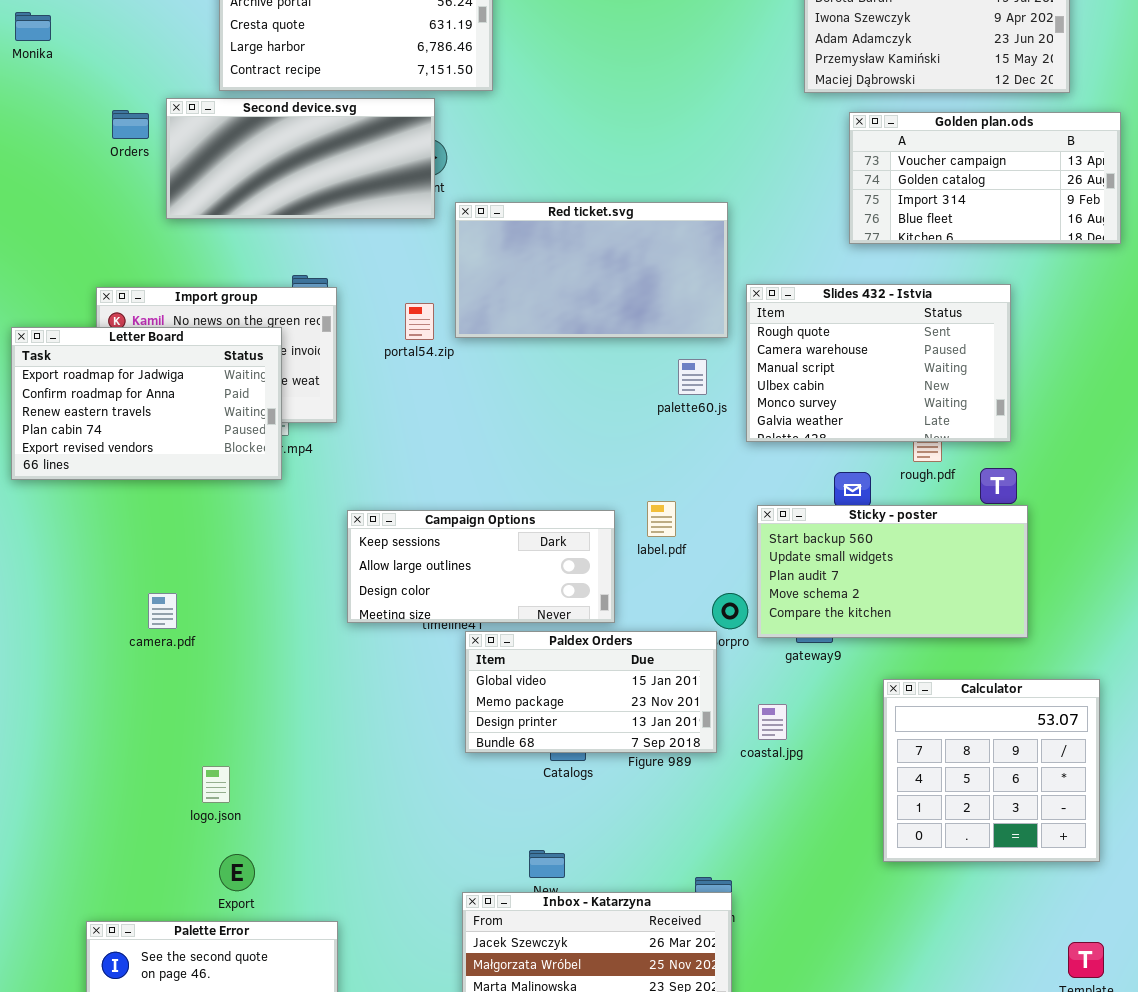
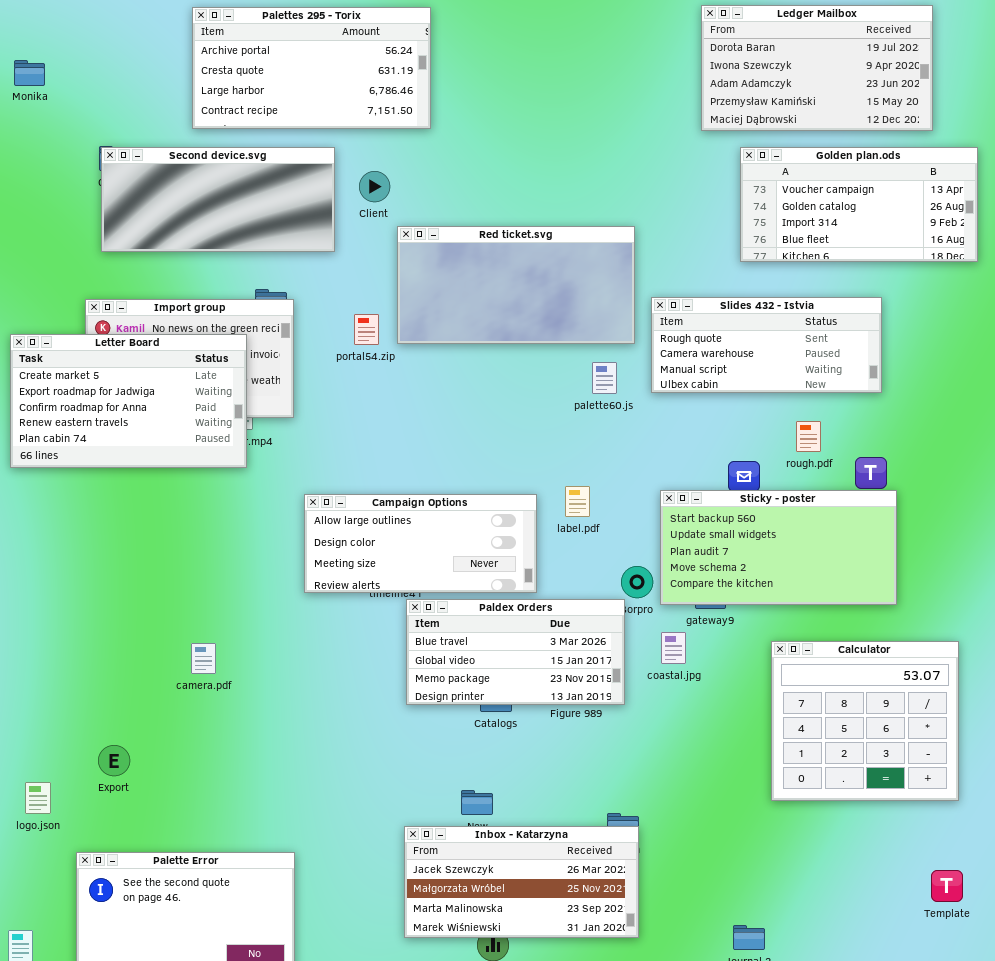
Second device.svg: [166,98,435,219] -> [101,147,335,252], moved
Slides 432 - Istvia: [746,284,1011,442] -> [651,297,882,393], resized
Letter Board: [11,327,282,480] -> [10,334,247,468], scrolled up 1 row
Campaign Options: [347,510,615,623] -> [304,494,537,593], scrolled down 1 row
camera.pdf: [148,593,177,629] -> [191,643,216,674], moved
Paldex Orders: [465,631,717,753] -> [406,599,625,705], scrolled up 1 row
coastal.jpg: [758,704,787,740] -> [661,632,686,664], moved
logo.json: [202,766,230,803] -> [25,782,51,814], moved
Export: [219,854,255,891] -> [98,745,130,776], moved

